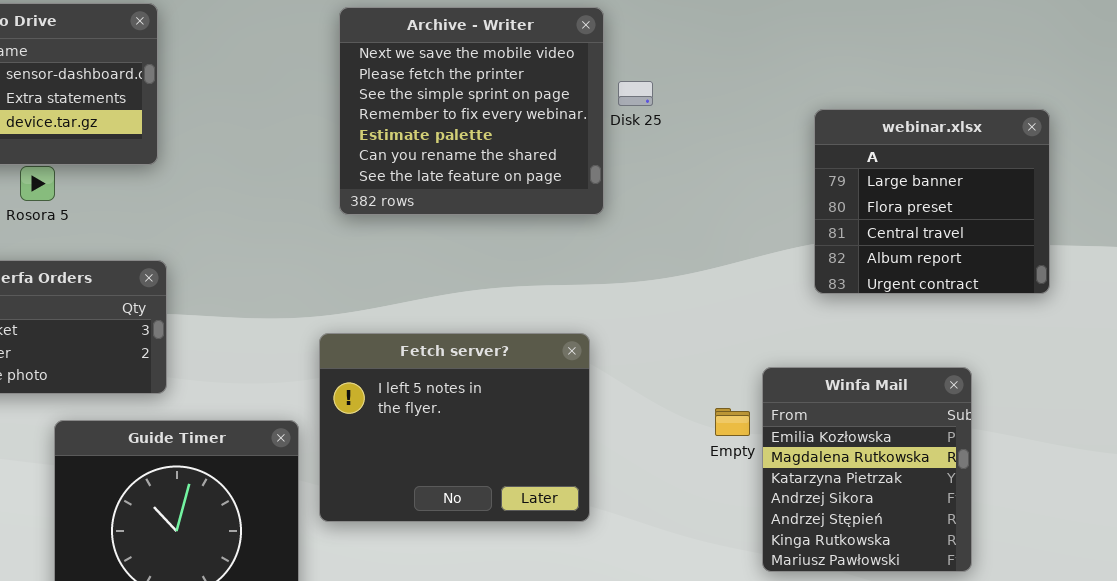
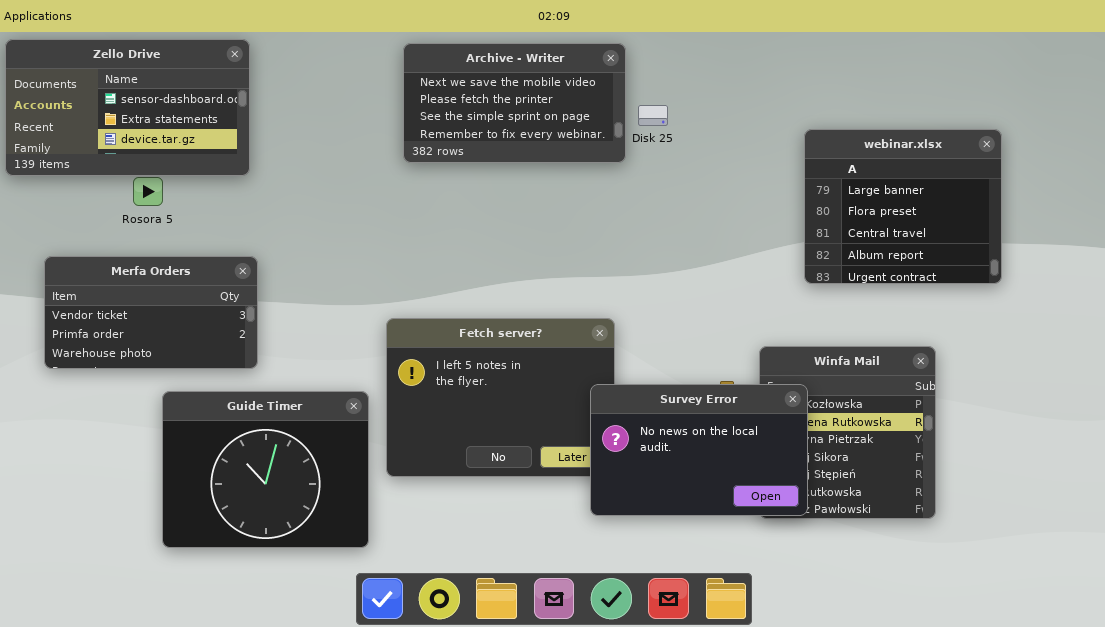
Archive - Writer: [339,7,604,215] -> [403,43,626,163], resized
Survey Error: none -> [590,384,808,516], opened

